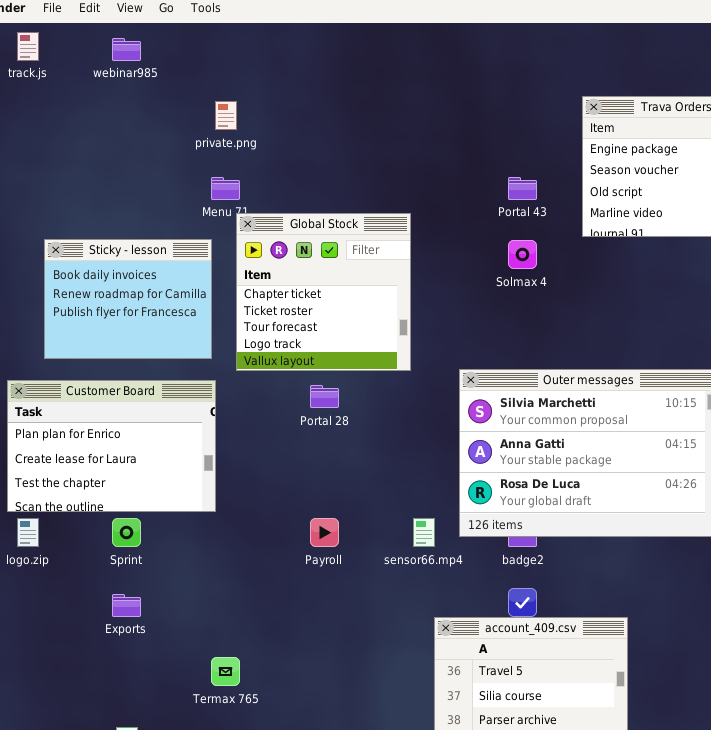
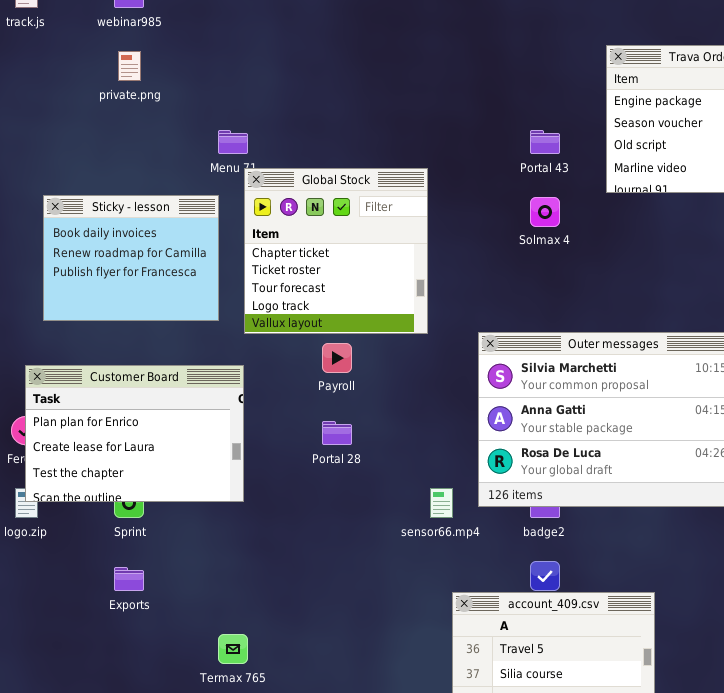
private.png: [215,101,237,130] -> [118,51,141,81], moved
Customer Board: [7,380,216,512] -> [25,365,244,502], moved
Portal 28: [310,385,339,408] -> [322,421,352,445], moved
Payroll: [310,518,339,547] -> [322,343,352,373], moved

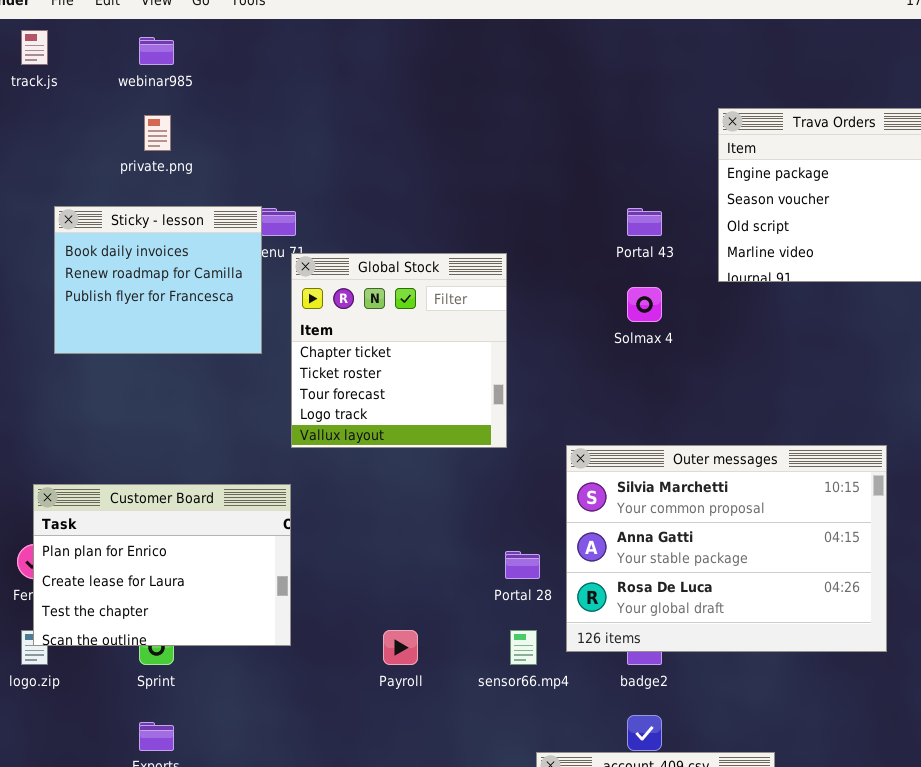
Sticky - lesson: [43,195,219,321] -> [54,206,262,354], moved
Payroll: [322,343,352,373] -> [383,630,418,665], moved
Portal 28: [322,421,352,445] -> [505,551,540,579], moved

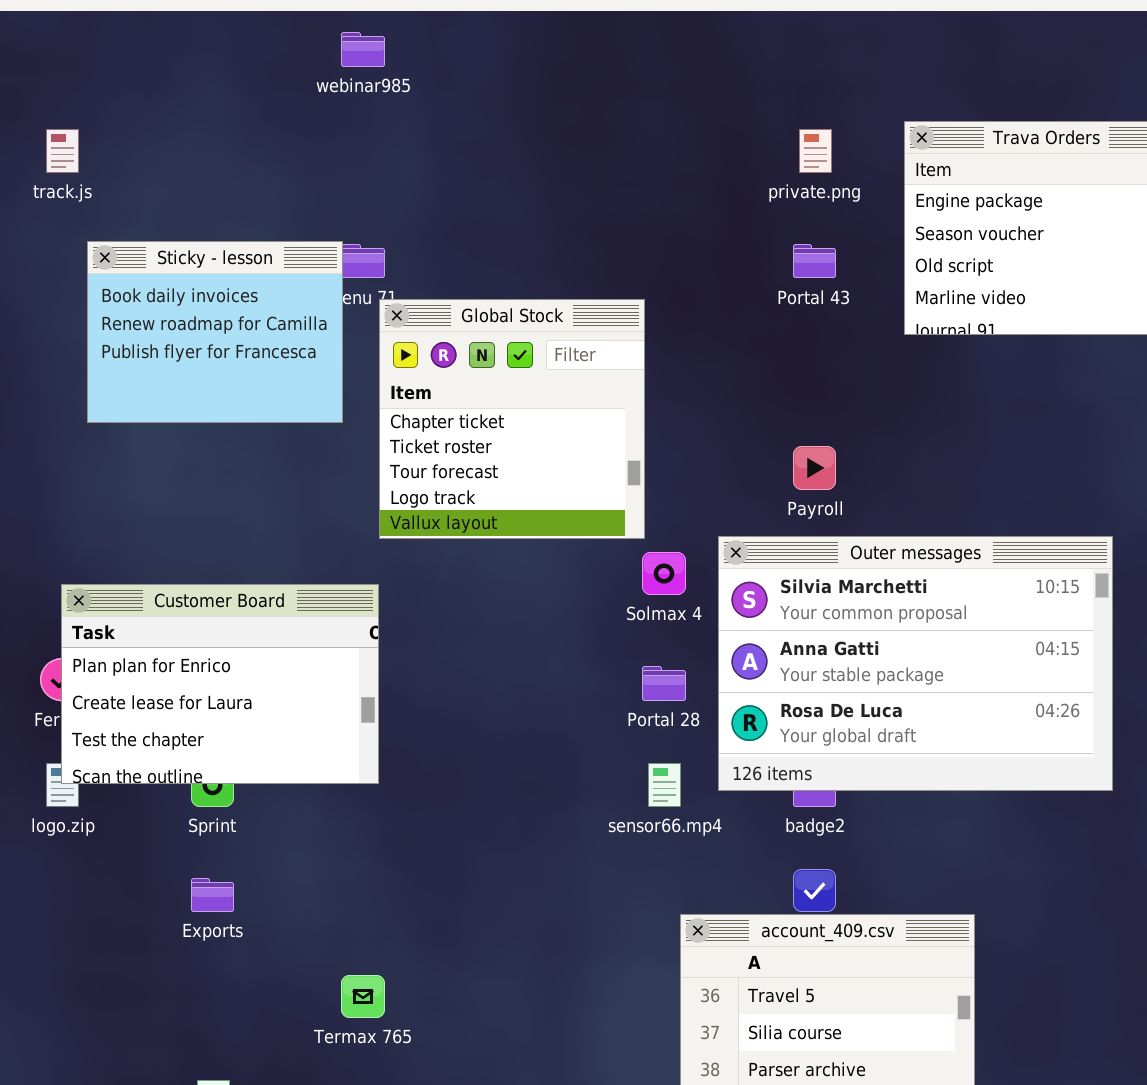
track.js: [21,30,48,65] -> [46,129,79,173], moved
webinar985: [139,37,174,65] -> [341,32,385,67], moved
private.png: [144,115,171,151] -> [799,129,832,173], moved
Solmax 4: [627,287,662,322] -> [642,552,686,595], moved
Payroll: [383,630,418,665] -> [793,446,836,490], moved

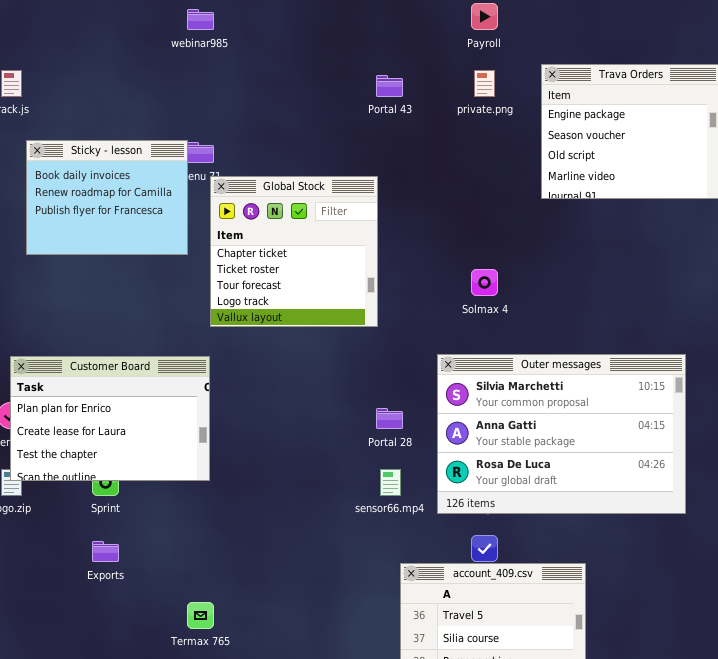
Portal 43: [793,244,836,278] -> [376,75,403,97], moved
Payroll: [793,446,836,490] -> [471,3,498,30], moved
Outer messages: [718,536,1113,791] -> [437,354,686,514], moved
Solmax 4: [642,552,686,595] -> [471,269,498,296], moved

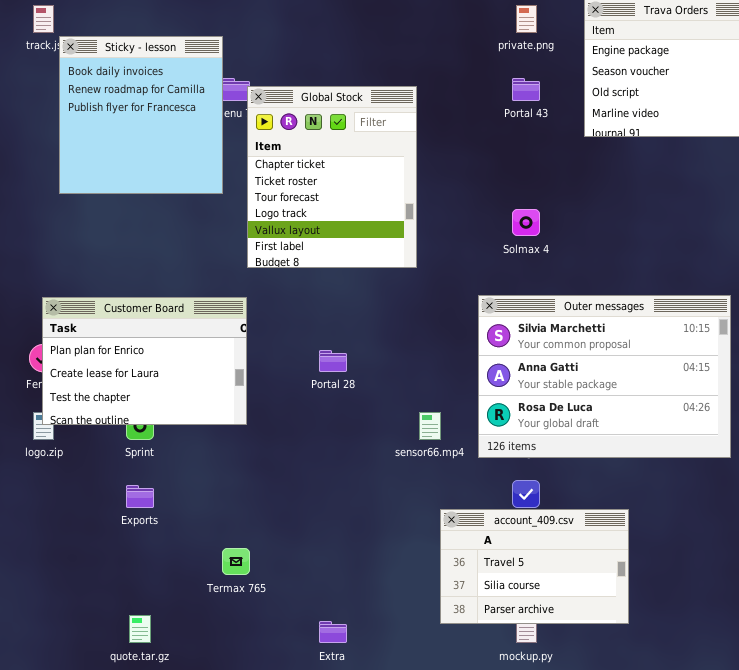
Portal 43: [376,75,403,97] -> [512,78,540,101], moved
Sticky - lesson: [26,140,188,255] -> [59,36,223,194], resized
Global Stock: [210,176,378,327] -> [247,86,417,268], resized
Portal 28: [376,408,403,429] -> [319,350,347,372], moved

